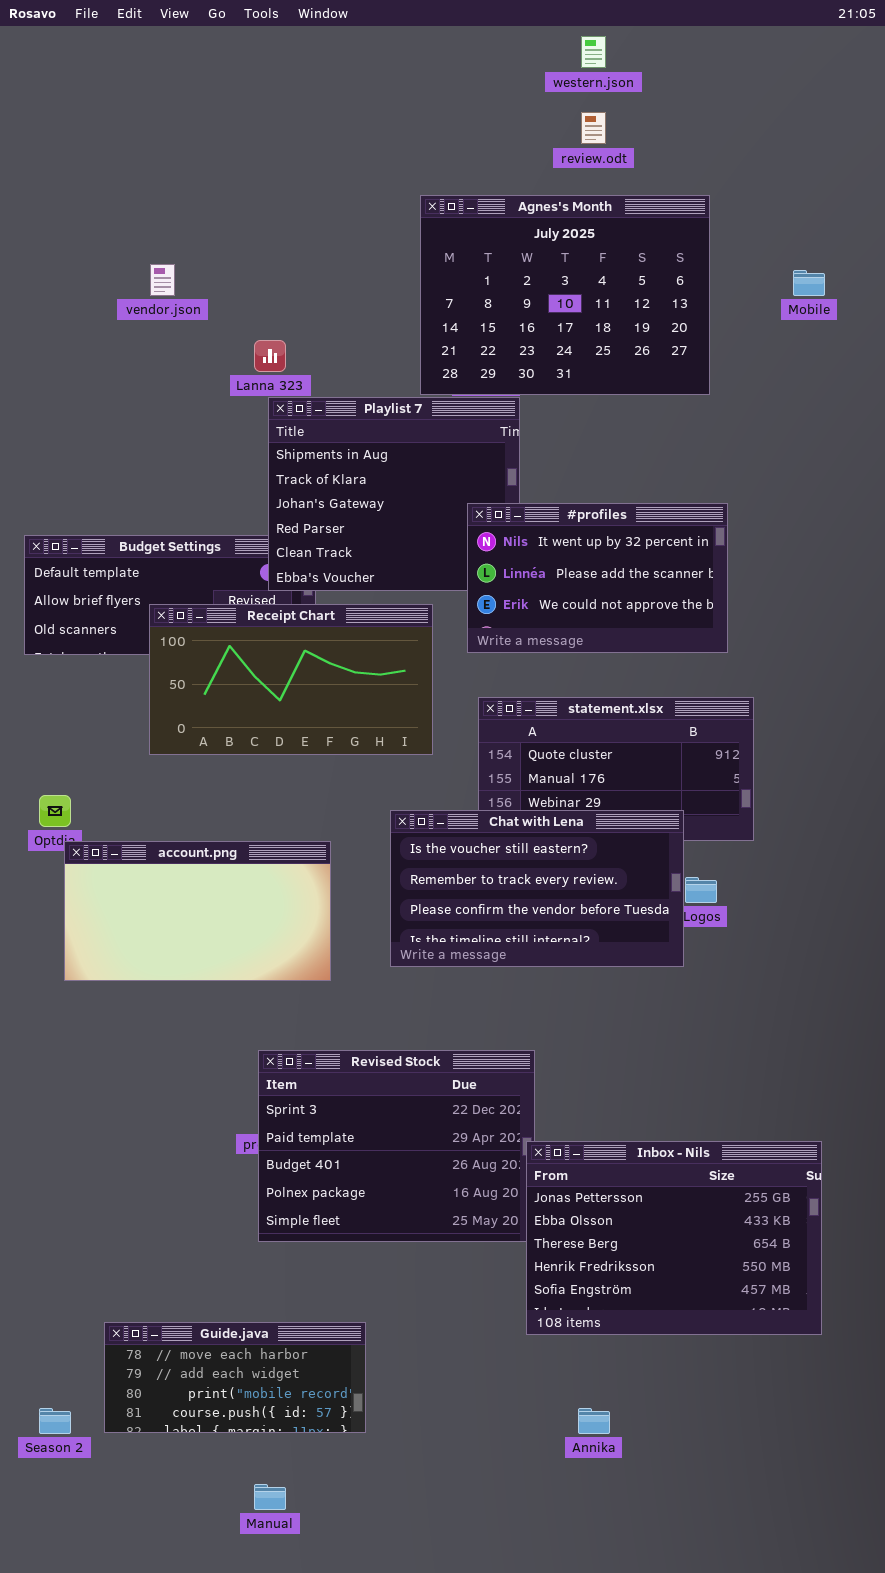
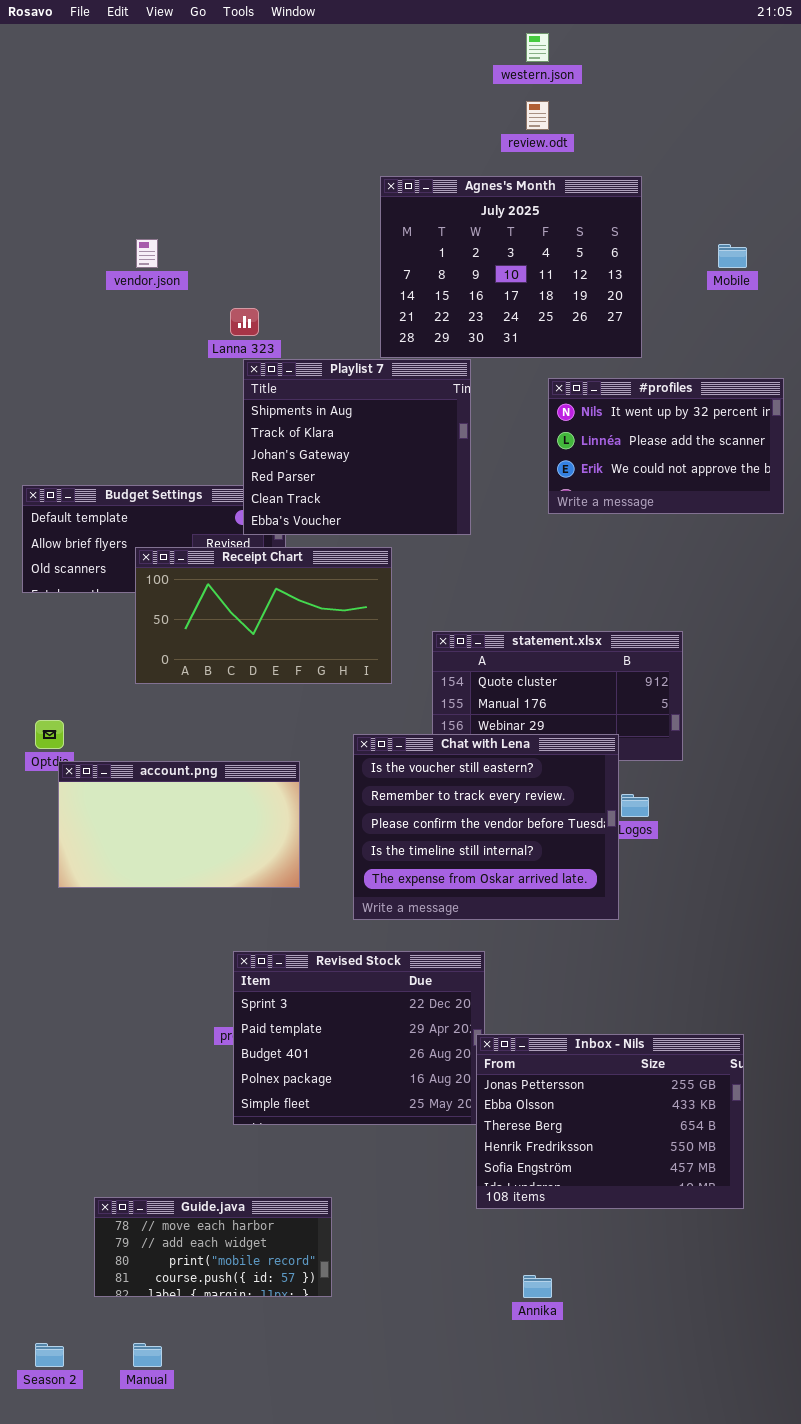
#profiles: [467,503,728,653] -> [548,378,784,514], moved
Chat with Lena: [390,810,684,967] -> [353,734,619,920], resized
Season 2: [39,1408,71,1434] -> [35,1343,64,1367], moved
Manual: [254,1484,286,1510] -> [133,1343,162,1367], moved

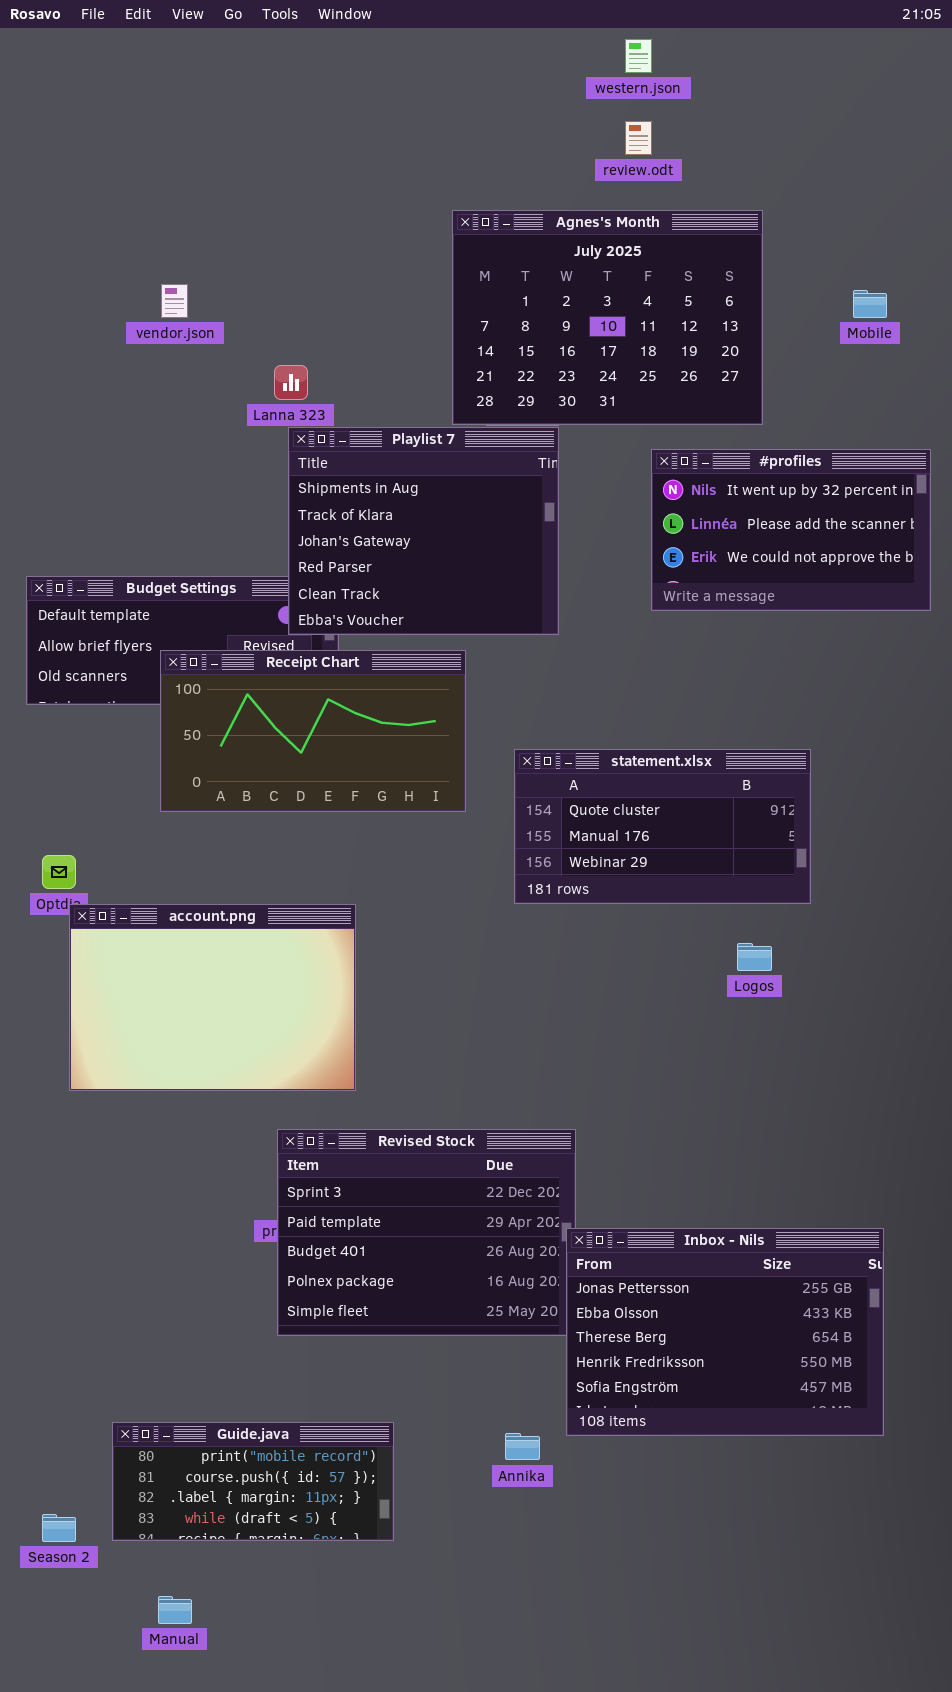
Chat with Lena: [353,734,619,920] -> none, closed
account.png: [58,761,300,888] -> [69,904,356,1091], resized
Guide.java: [94,1197,332,1297] -> [112,1422,394,1541], scrolled down 2 rows
Annika: [523,1275,552,1298] -> [505,1433,540,1460], moved
Season 2: [35,1343,64,1367] -> [42,1514,76,1542], moved

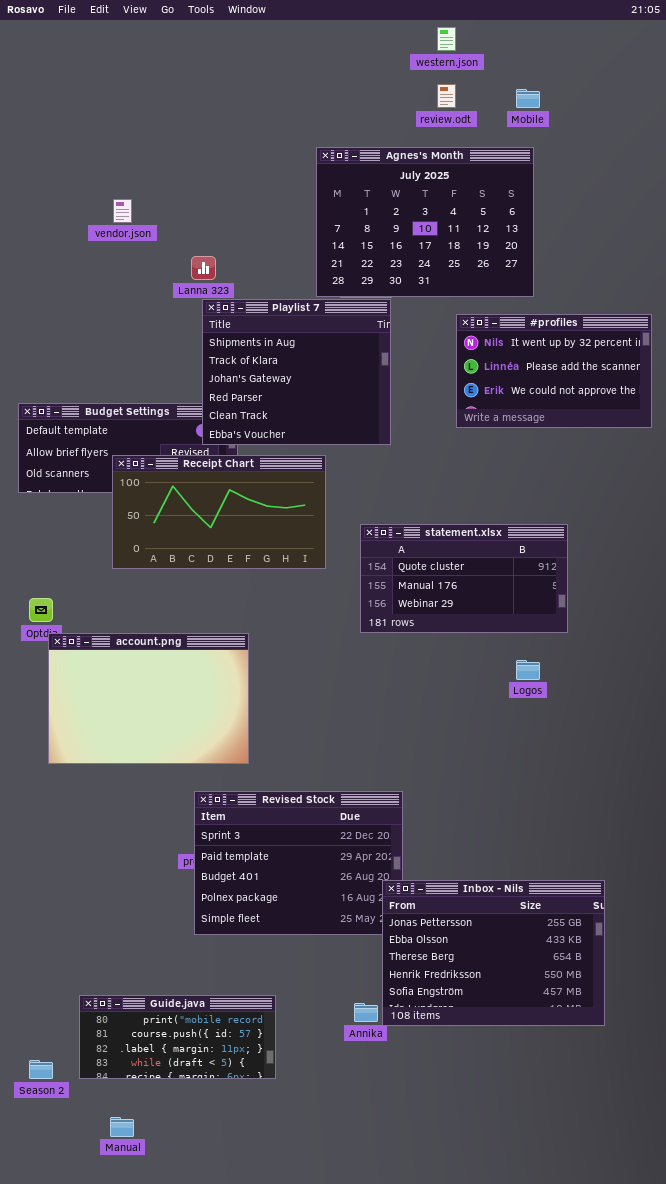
Mobile: [853,290,887,318] -> [516,89,540,108], moved
Inbox - Nils: [566,1228,884,1436] -> [382,880,605,1026], moved

